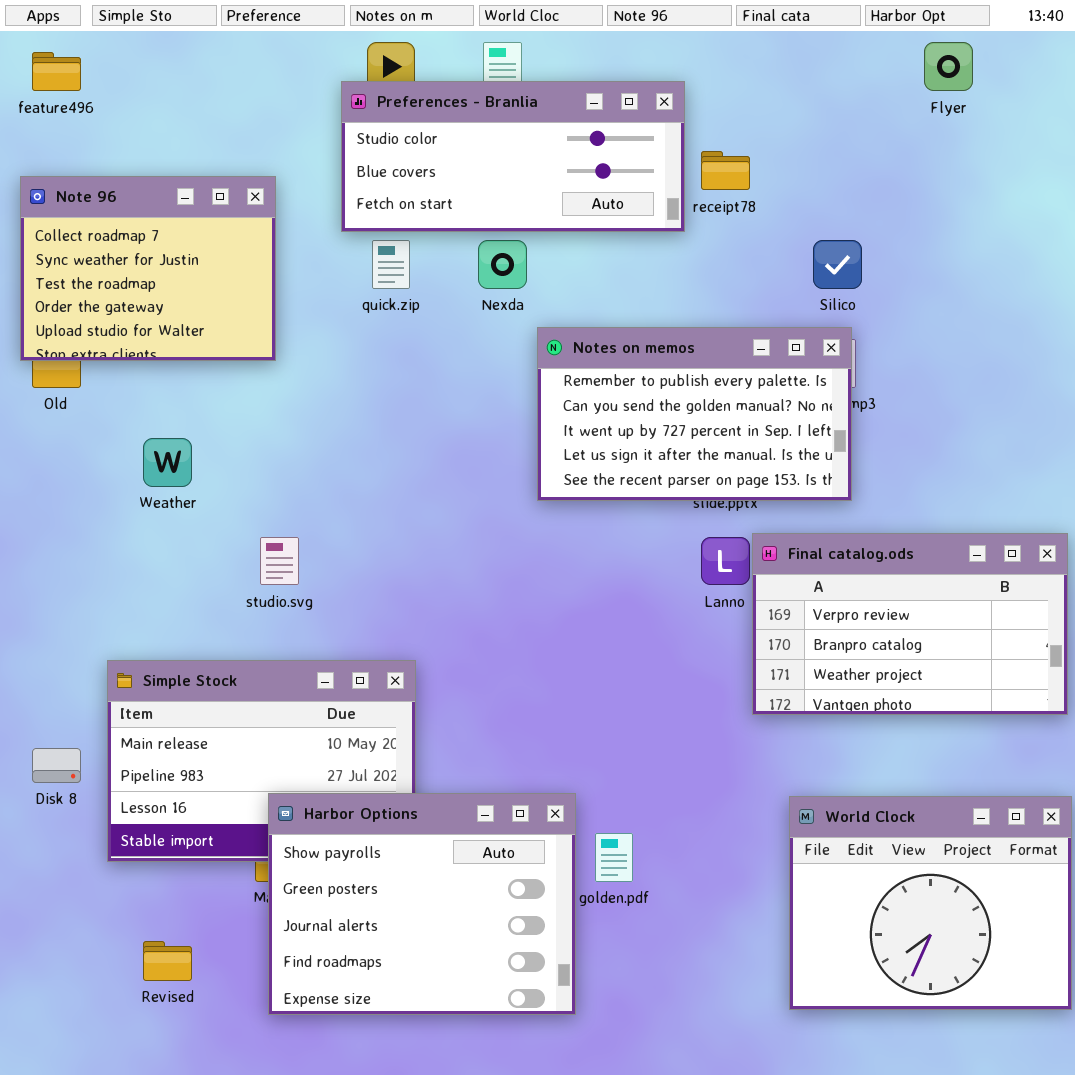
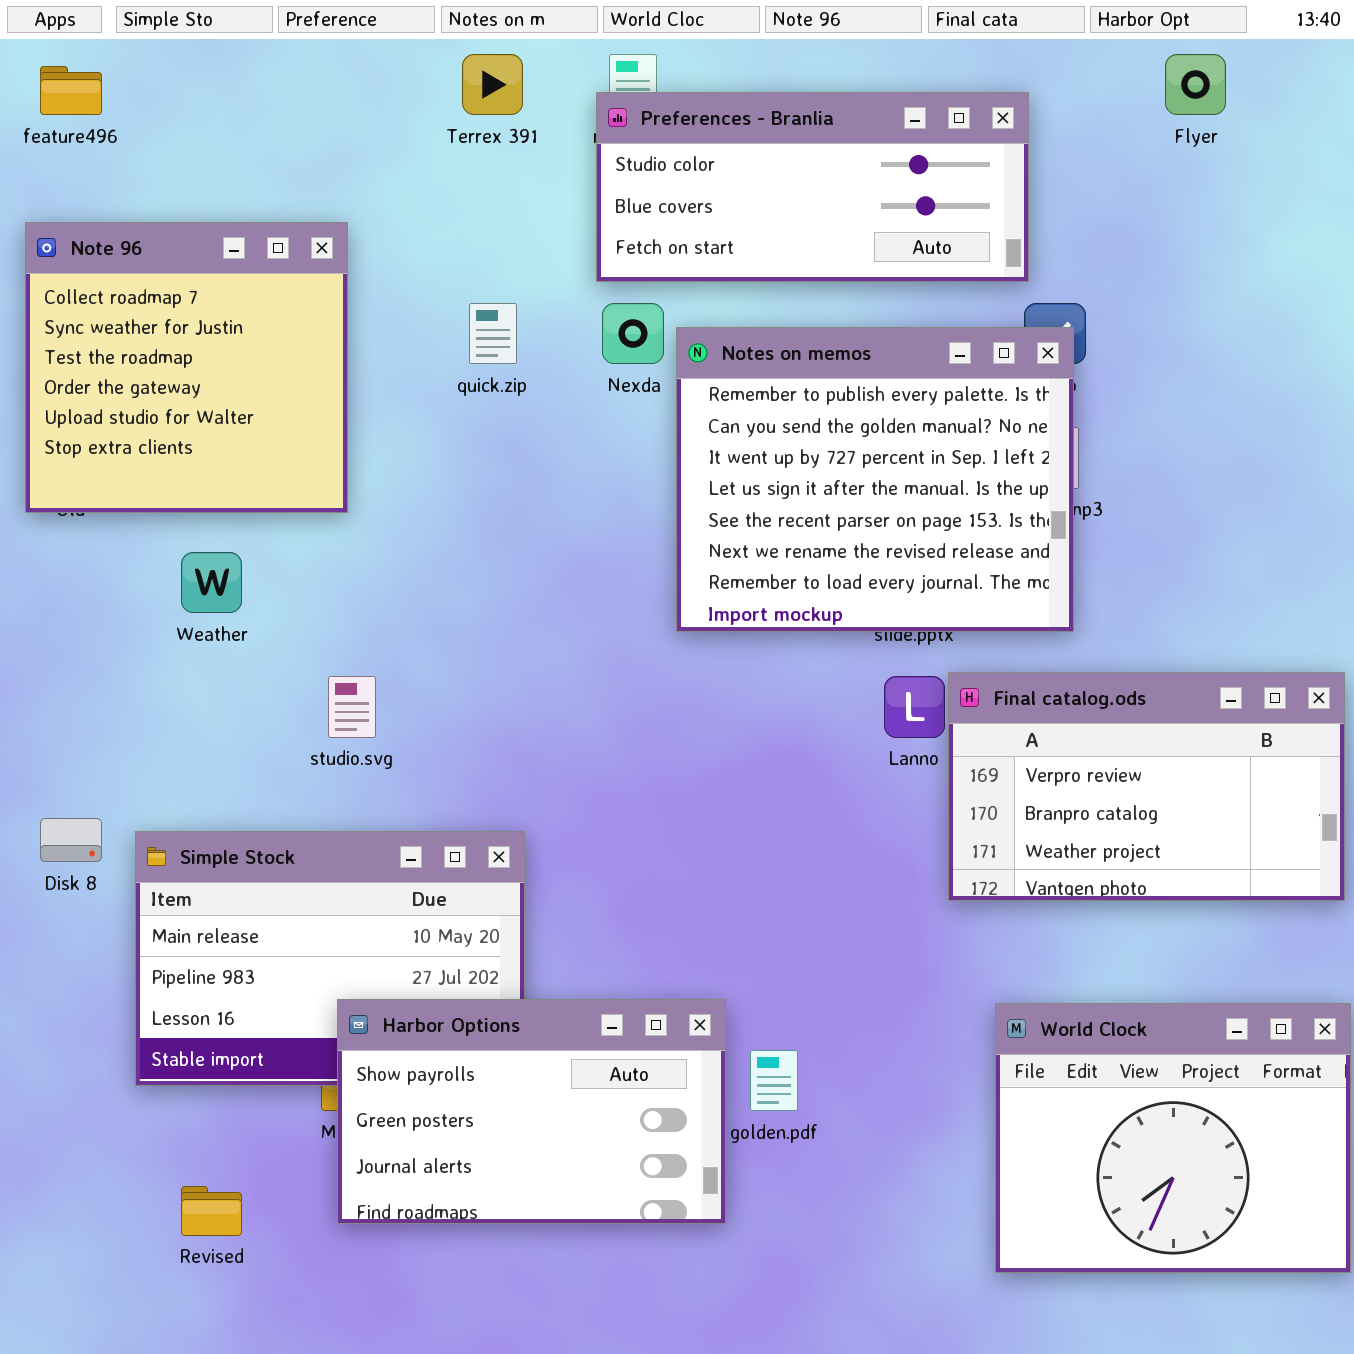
Preferences - Branlia: [341,81,685,232] -> [596,92,1029,282], moved
Note 96: [20,176,276,361] -> [25,222,348,513], resized
Notes on memos: [537,327,852,501] -> [676,327,1074,632], resized
Disk 8: [32,748,81,783] -> [40,818,102,862], moved
Harbor Options: [268,793,576,1015] -> [337,999,726,1224], resized

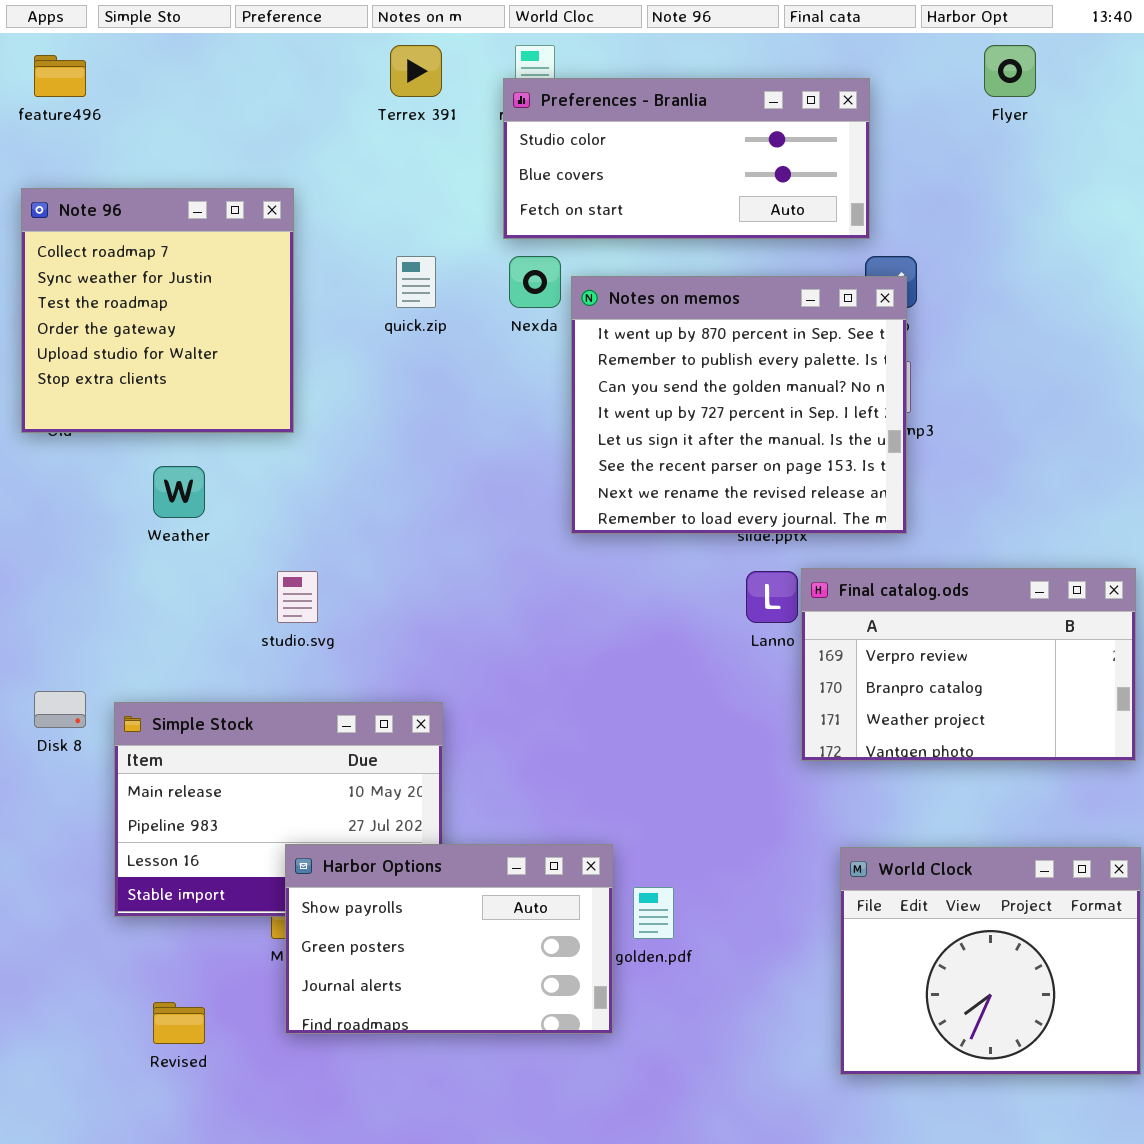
Notes on memos: [676,327,1074,632] -> [571,276,907,534], scrolled up 1 row

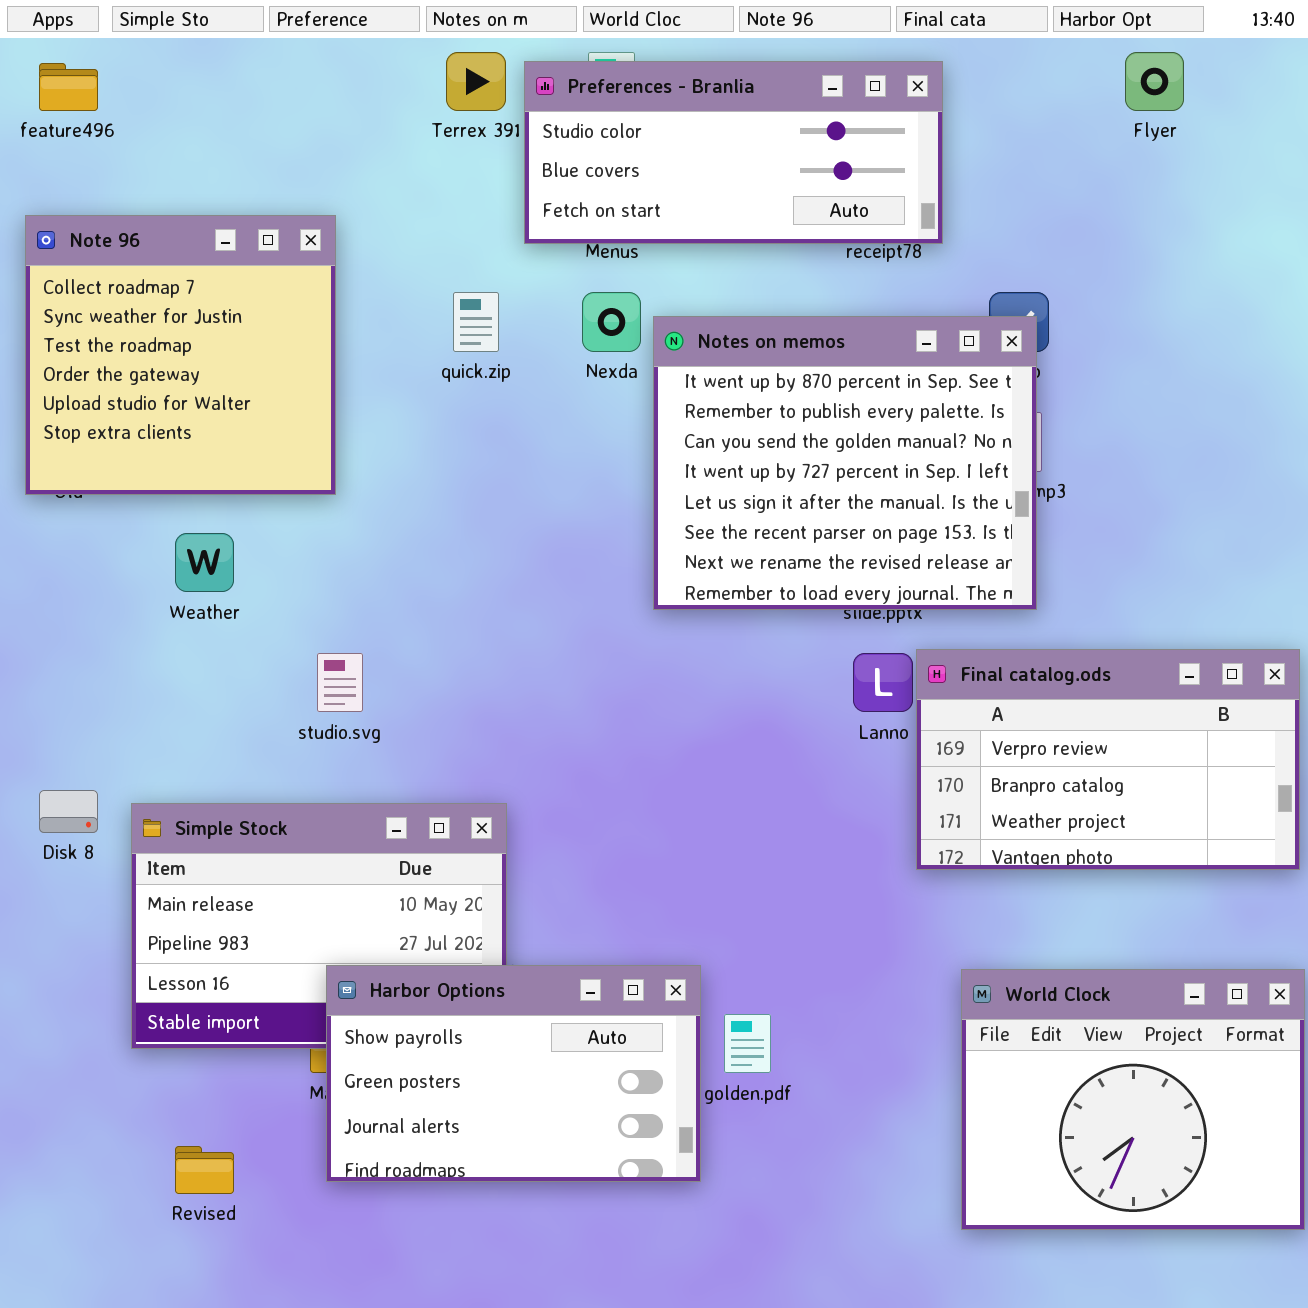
Preferences - Branlia: [503,78,870,239] -> [524,61,943,244], moved

